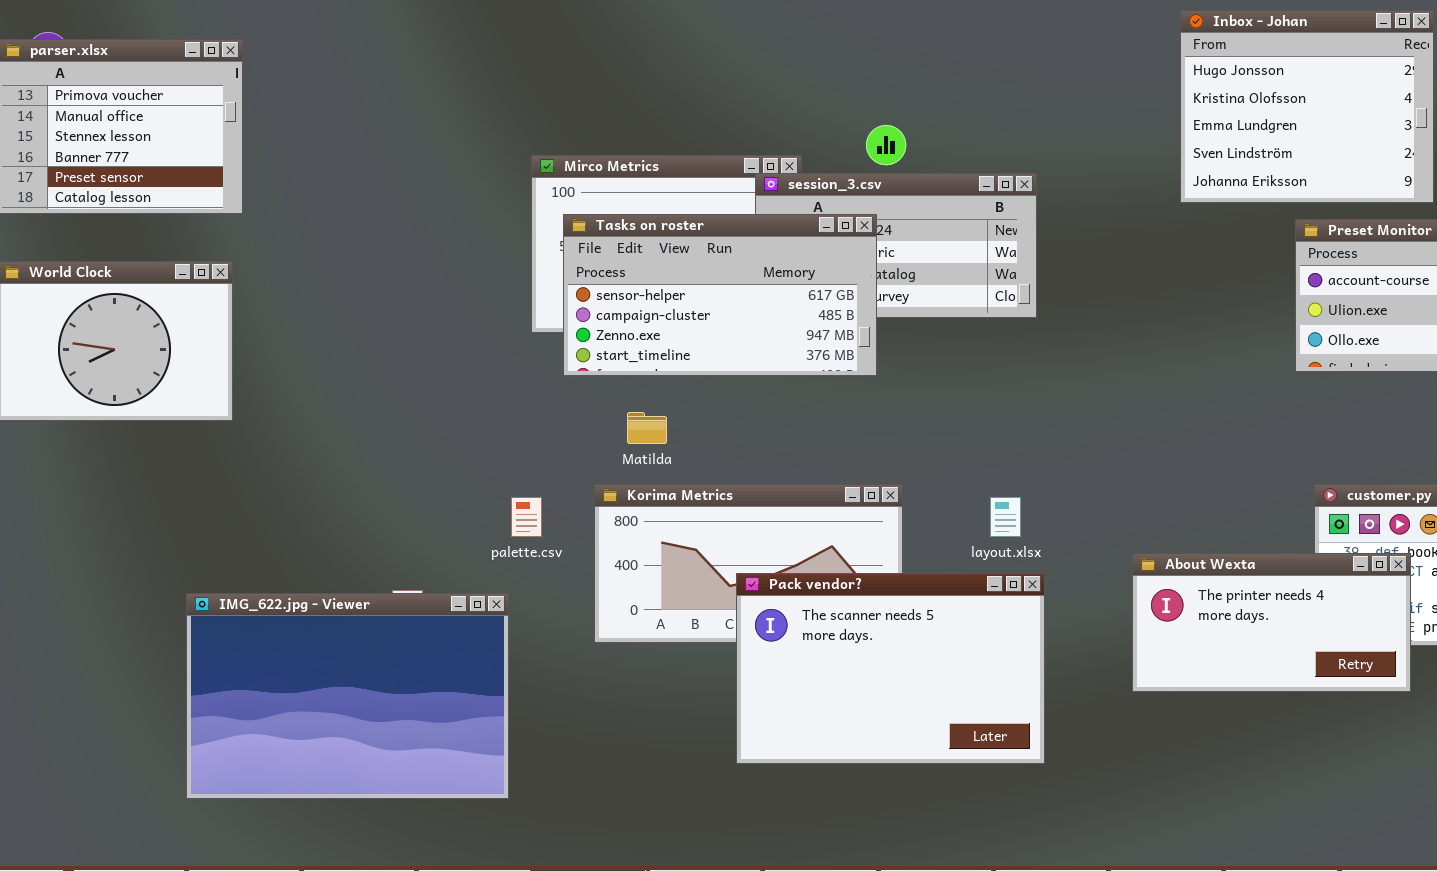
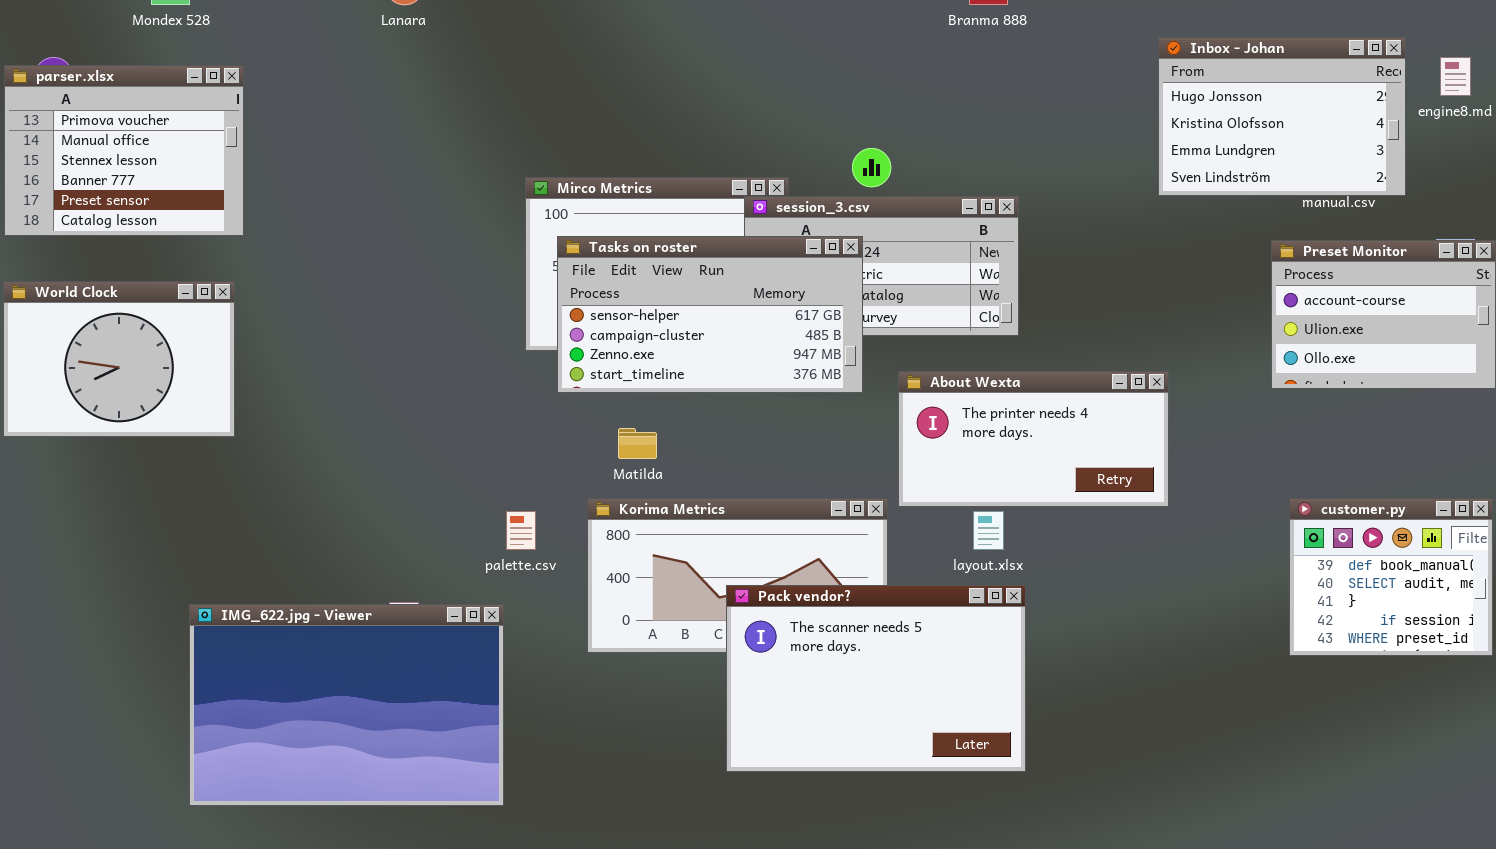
Inbox - Johan: [1180,10,1434,203] -> [1158,37,1406,196], resized
About Wexta: [1132,553,1411,692] -> [898,371,1169,507], moved

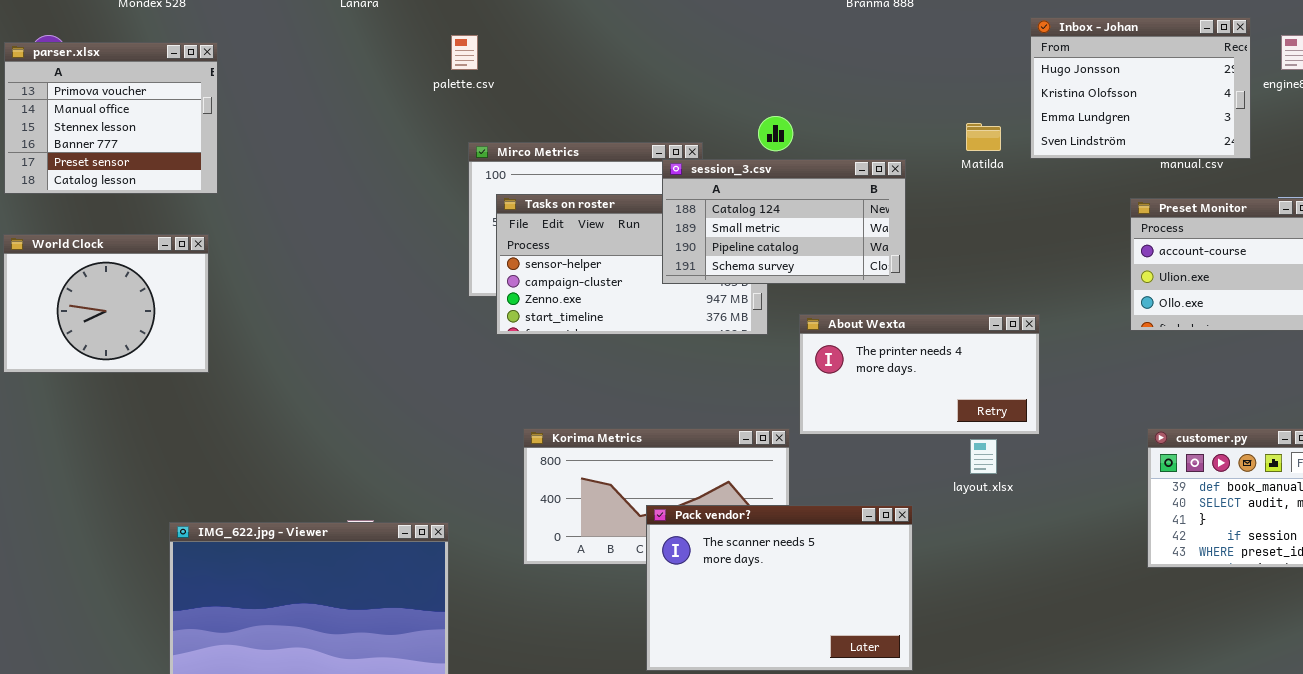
session_3.csv: [744,196,1019,336] -> [662,159,906,284], raised
Matilda: [618,428,657,459] -> [966,123,1001,151], moved
palette.csv: [506,511,536,550] -> [451,35,478,70], moved
layout.xlsx: [973,511,1004,550] -> [970,439,997,474], moved

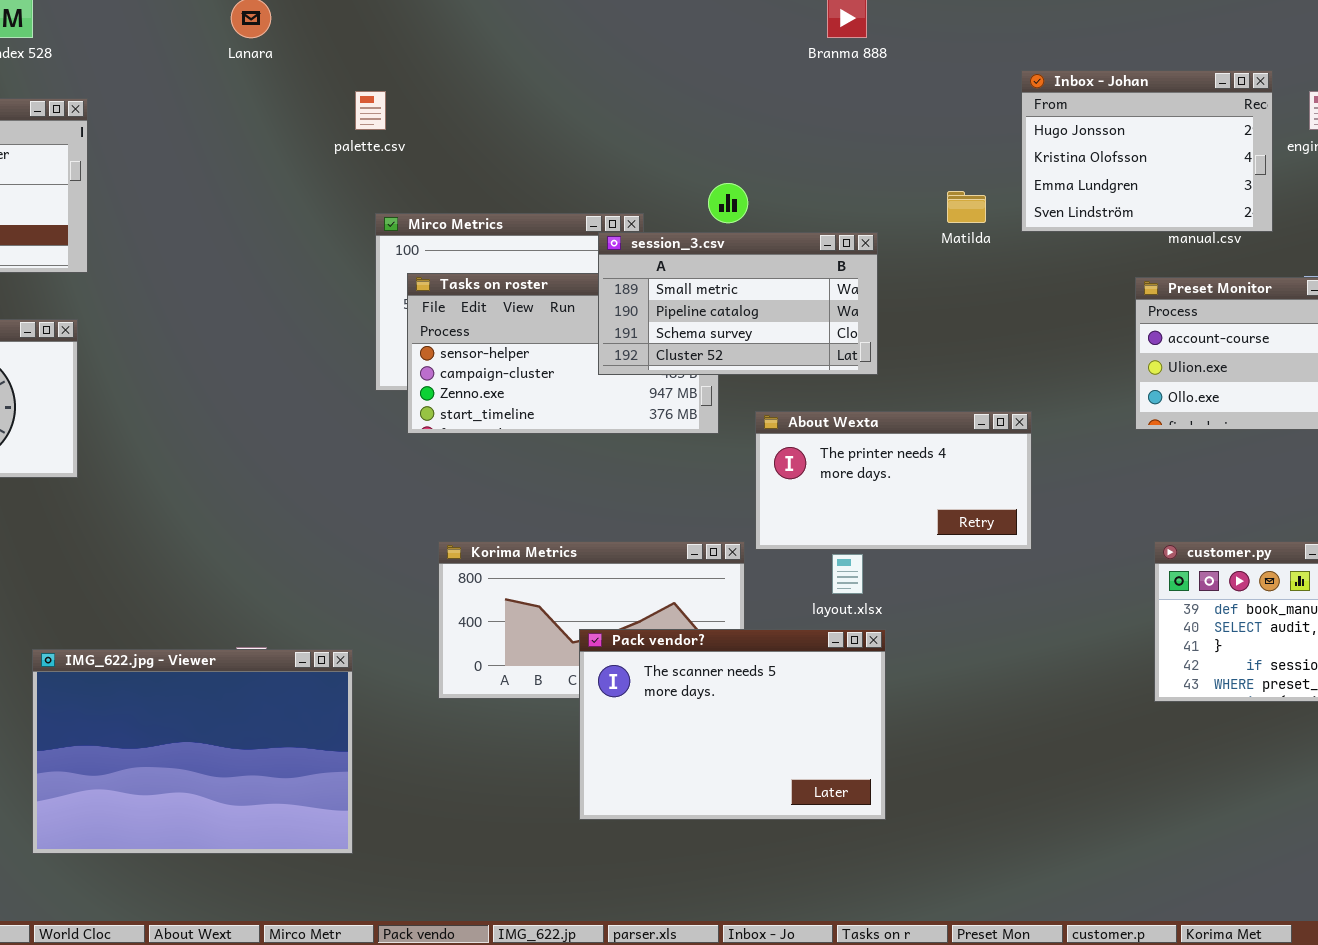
session_3.csv: [662,159,906,284] -> [598,232,878,375], scrolled down 1 row
layout.xlsx: [970,439,997,474] -> [832,554,863,594], moved

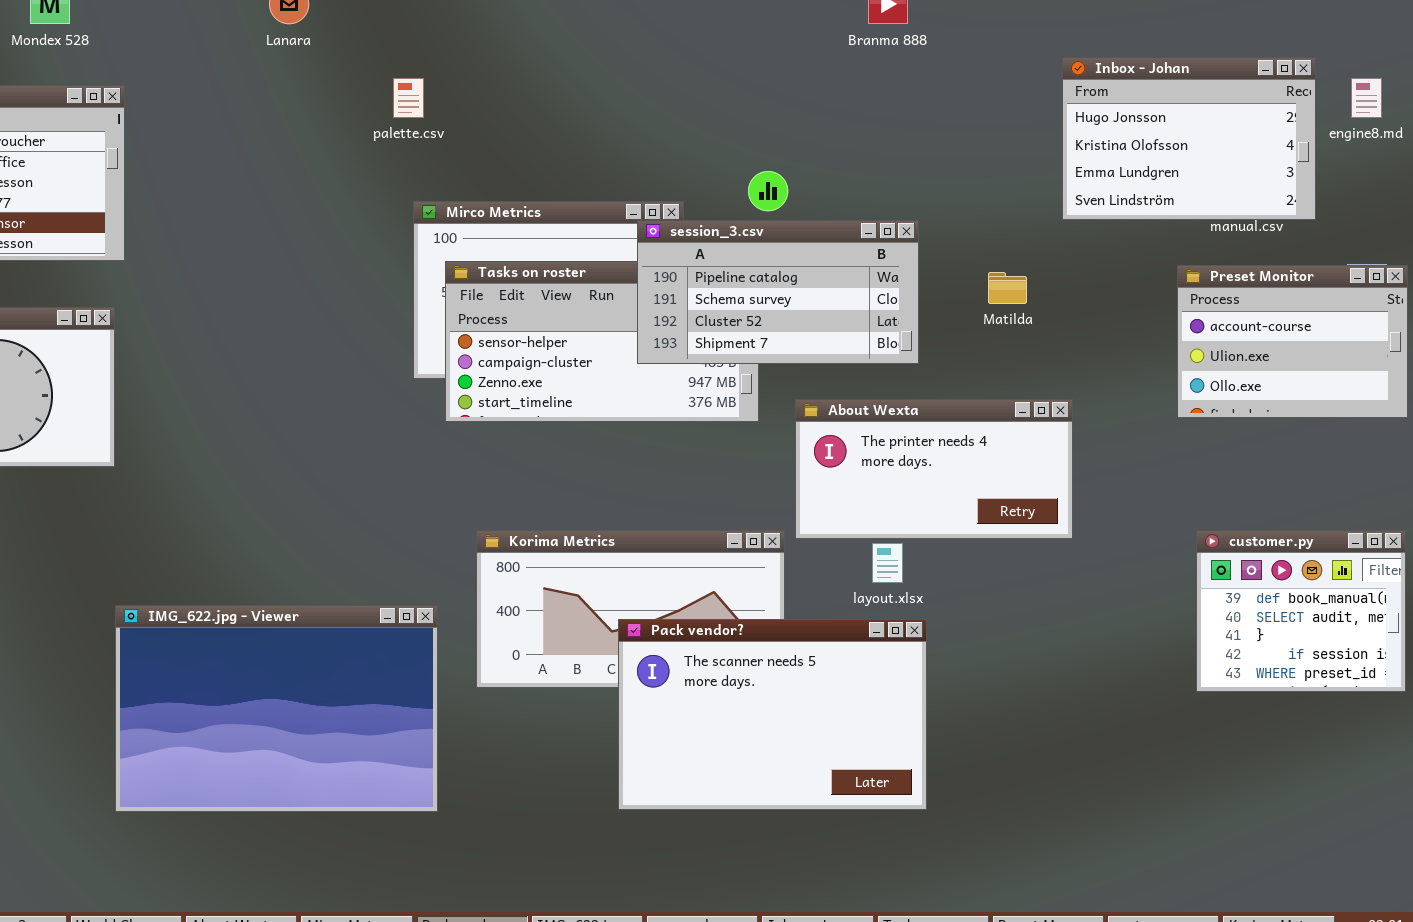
Matilda: [947,191,986,223] -> [988,272,1027,304], moved
session_3.csv: [598,232,878,375] -> [637,220,919,364], scrolled down 1 row
IMG_622.jpg - Viewer: [32,649,353,854] -> [115,605,438,812], moved

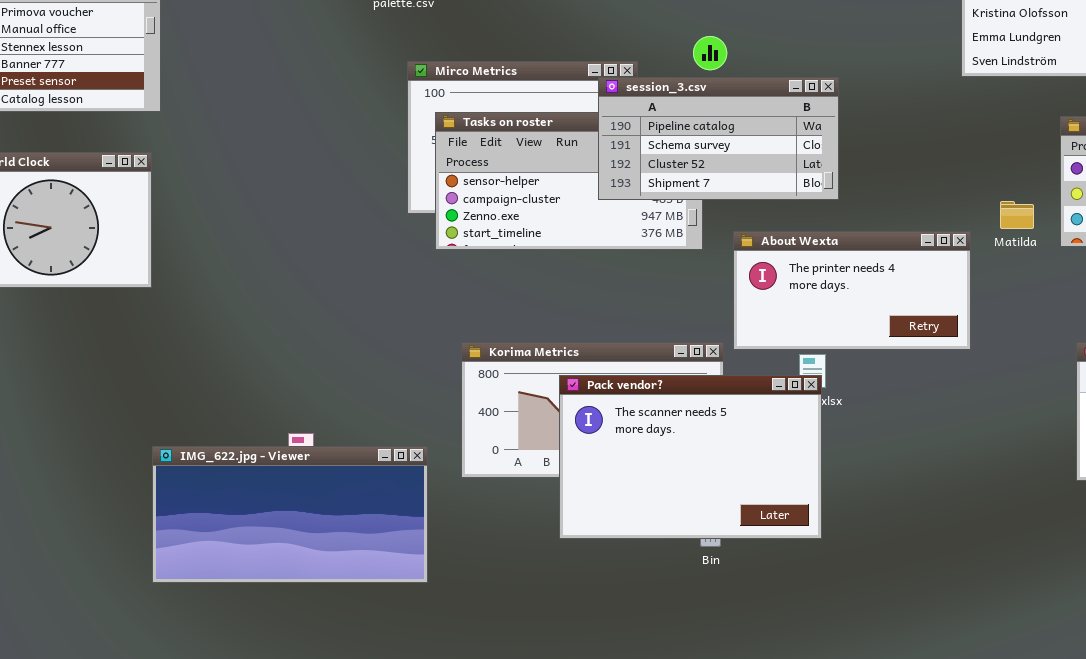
Matilda: [988,272,1027,304] -> [1000,201,1034,229], moved
IMG_622.jpg - Viewer: [115,605,438,812] -> [152,446,428,583], resized
Pack vendor?: [618,619,927,810] -> [559,375,822,539], moved

